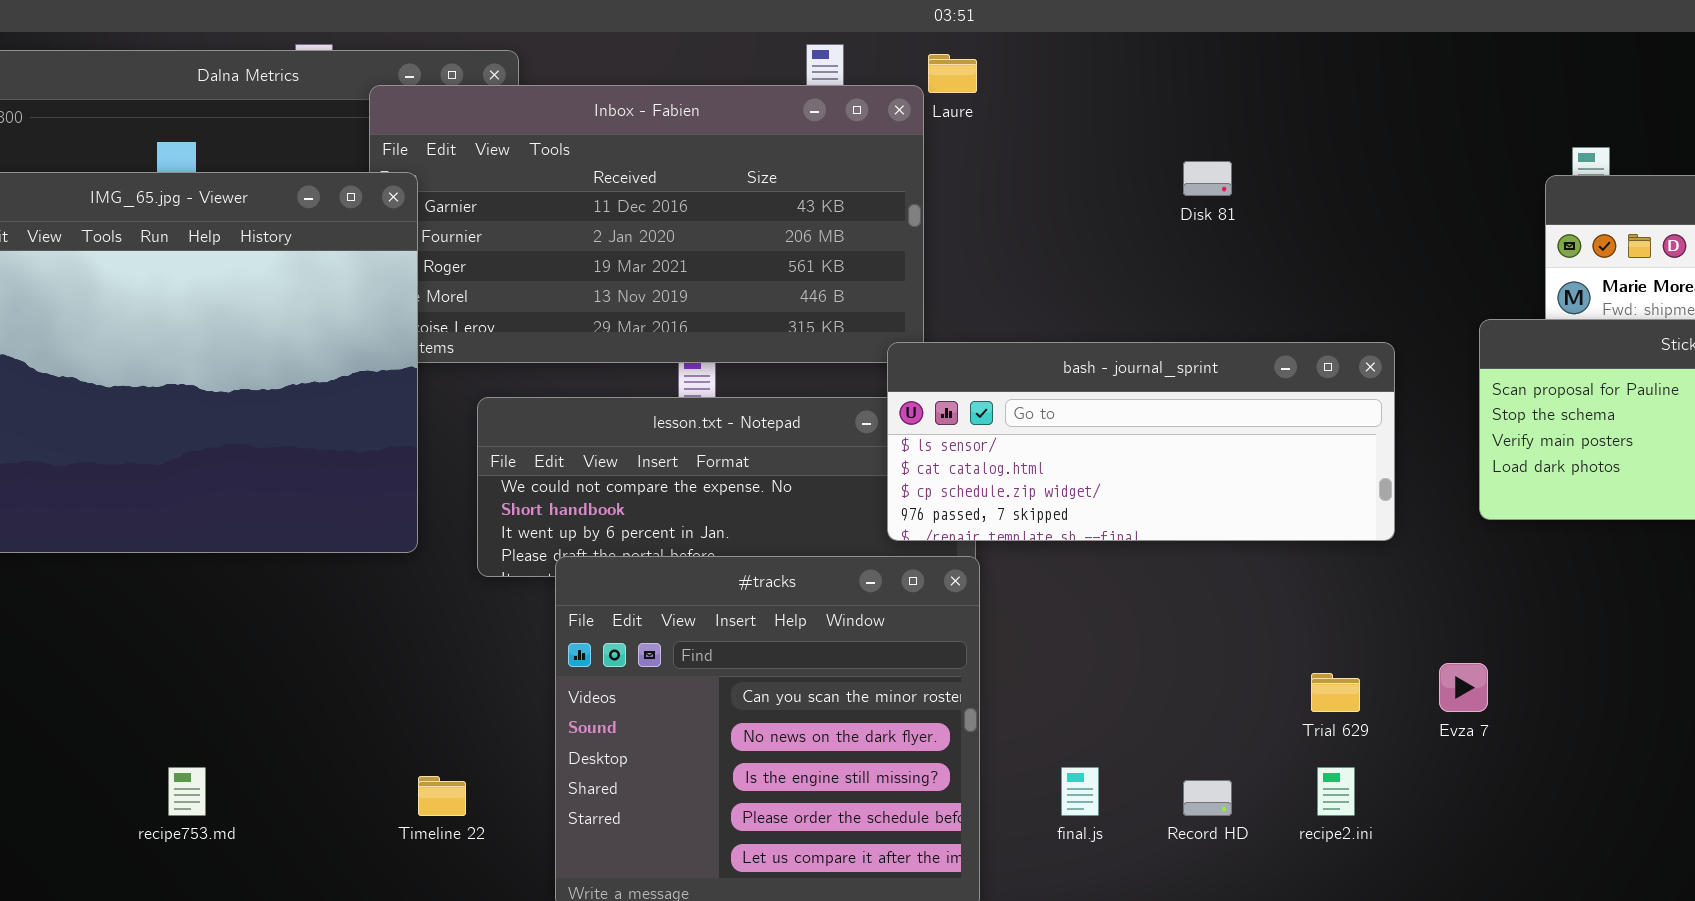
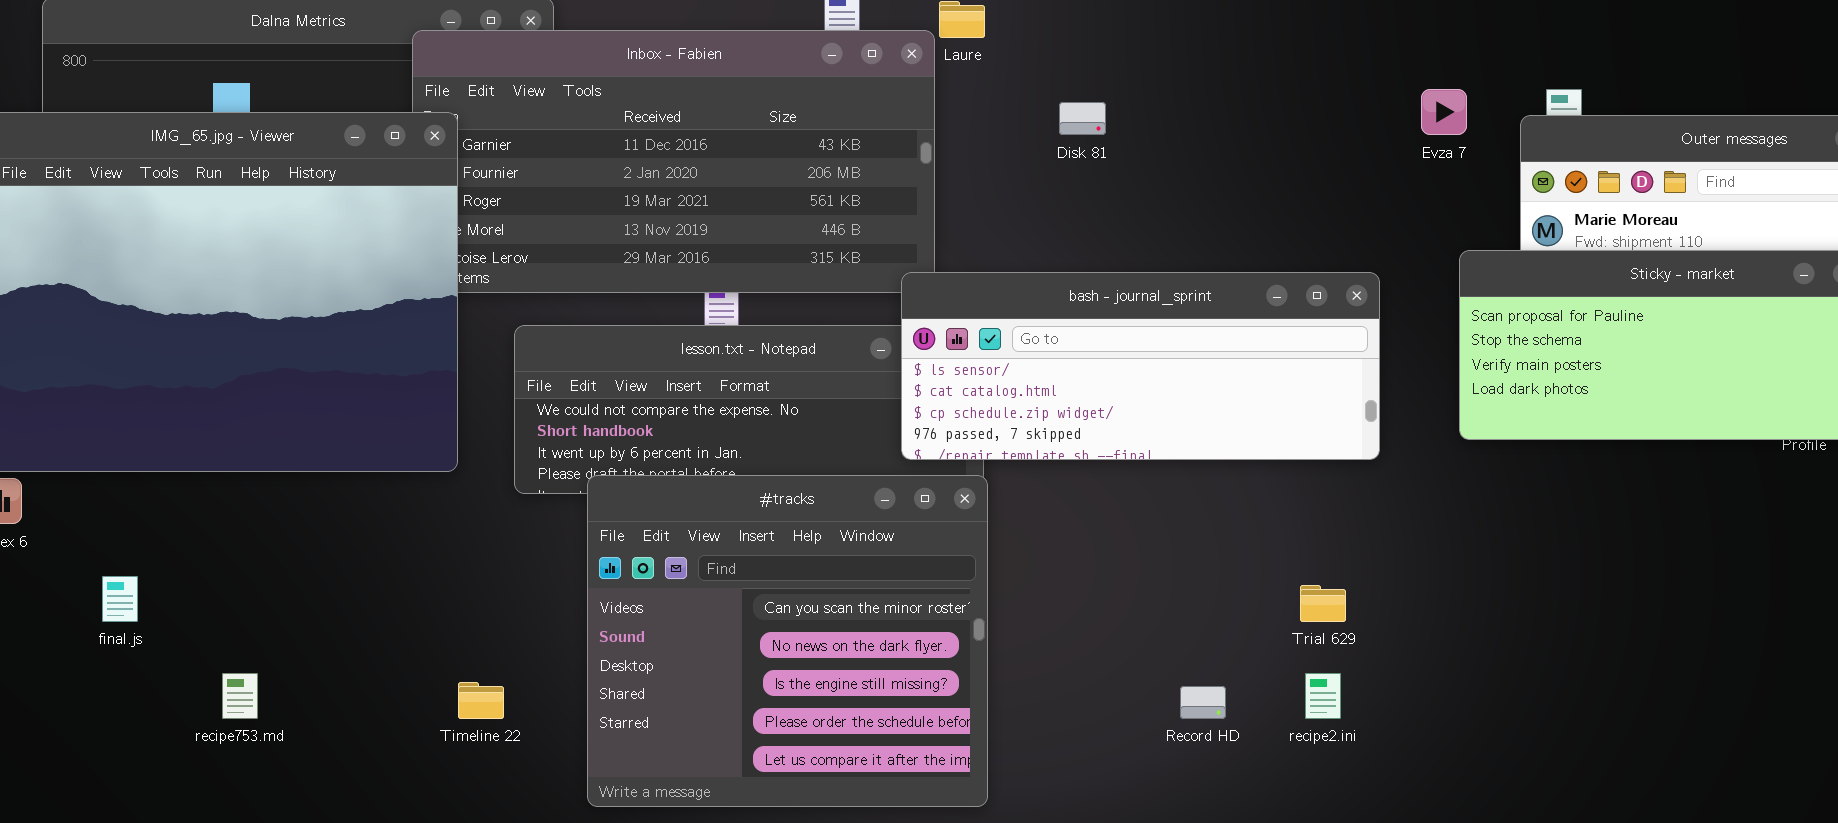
Disk 81: [1183,161,1232,196] -> [1059,102,1106,135], moved
Evza 7: [1439,663,1488,712] -> [1421,89,1467,135], moved
final.js: [1061,767,1099,816] -> [102,576,138,622], moved

